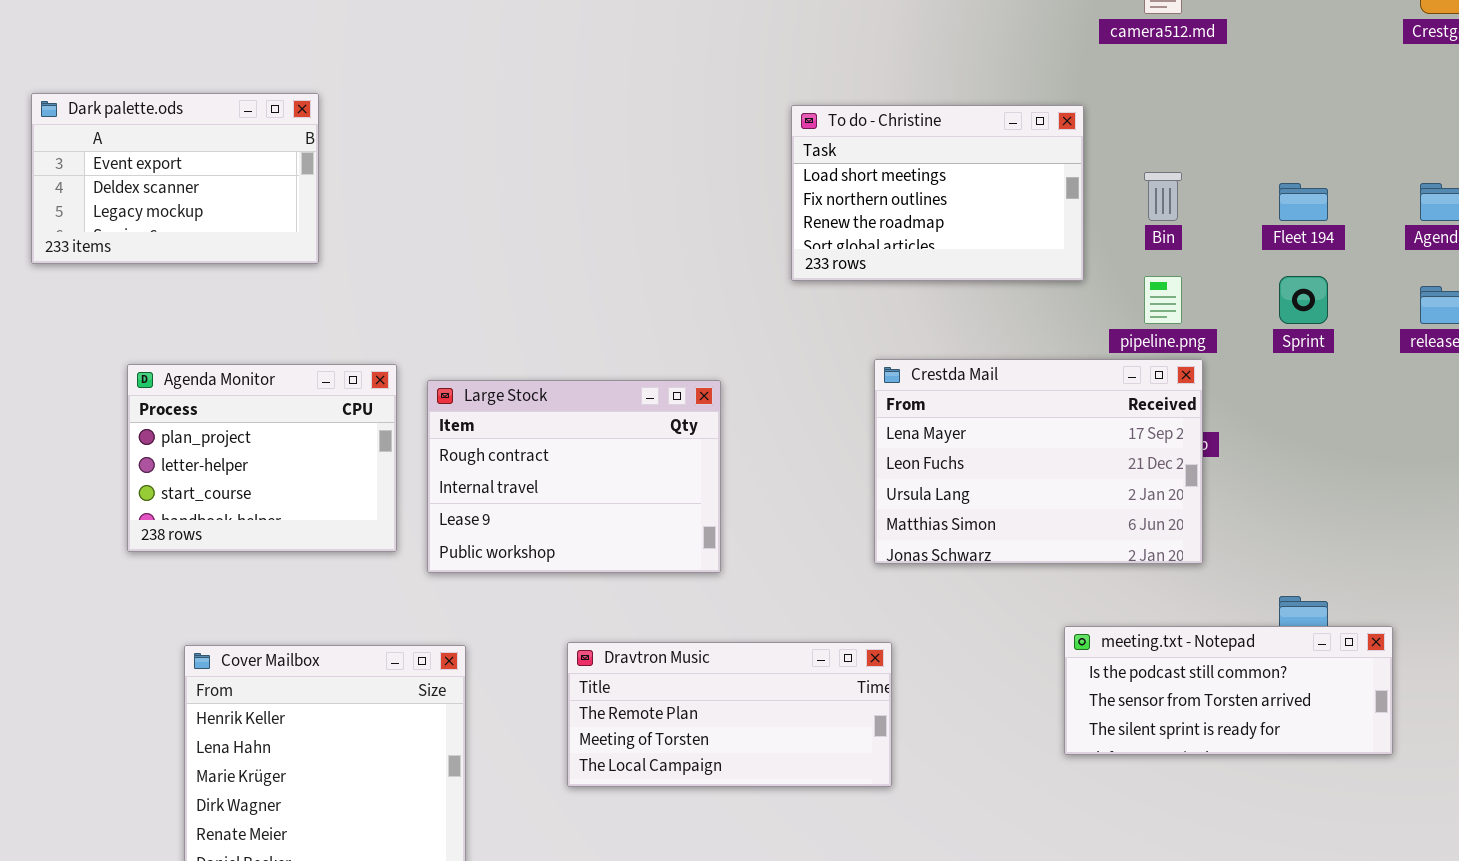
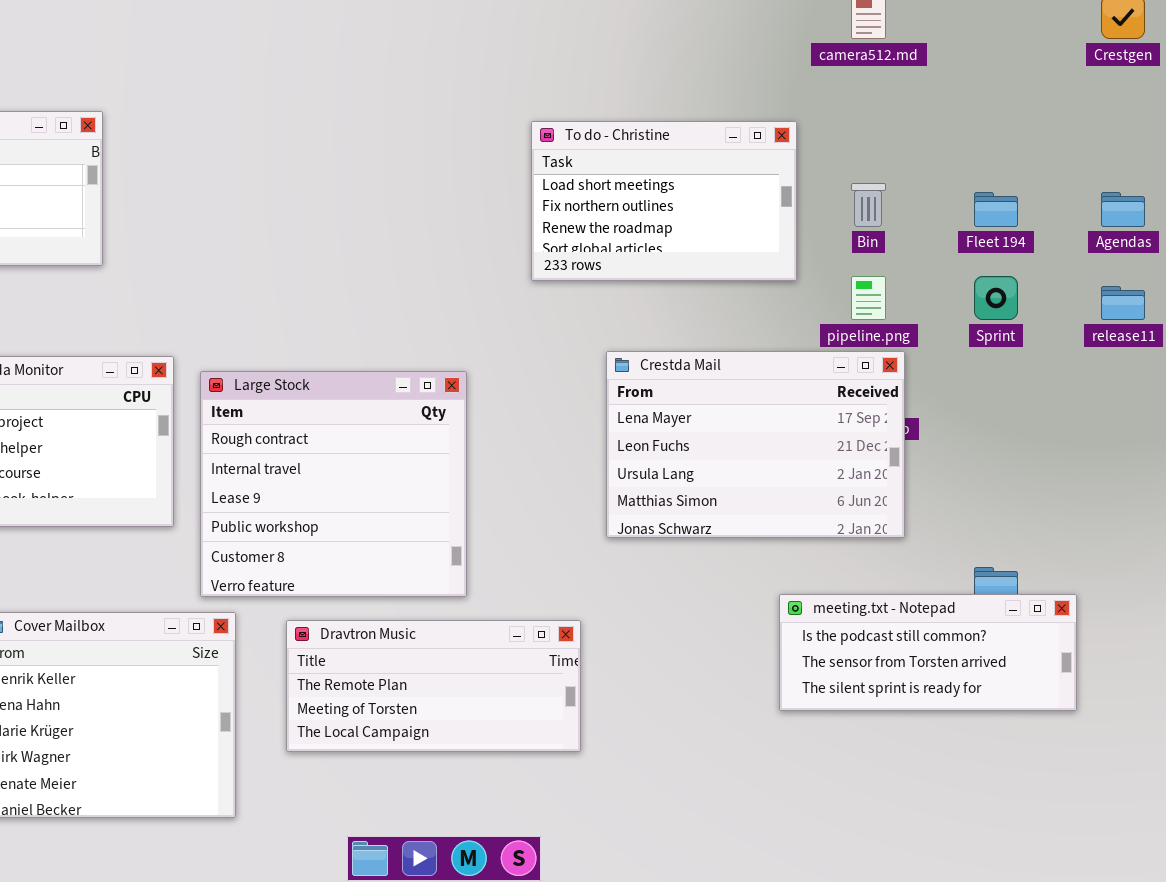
Large Stock: [427,380,721,573] -> [200,371,467,597], resized
Dravtron Music: [567,642,892,787] -> [286,620,581,752], moved

